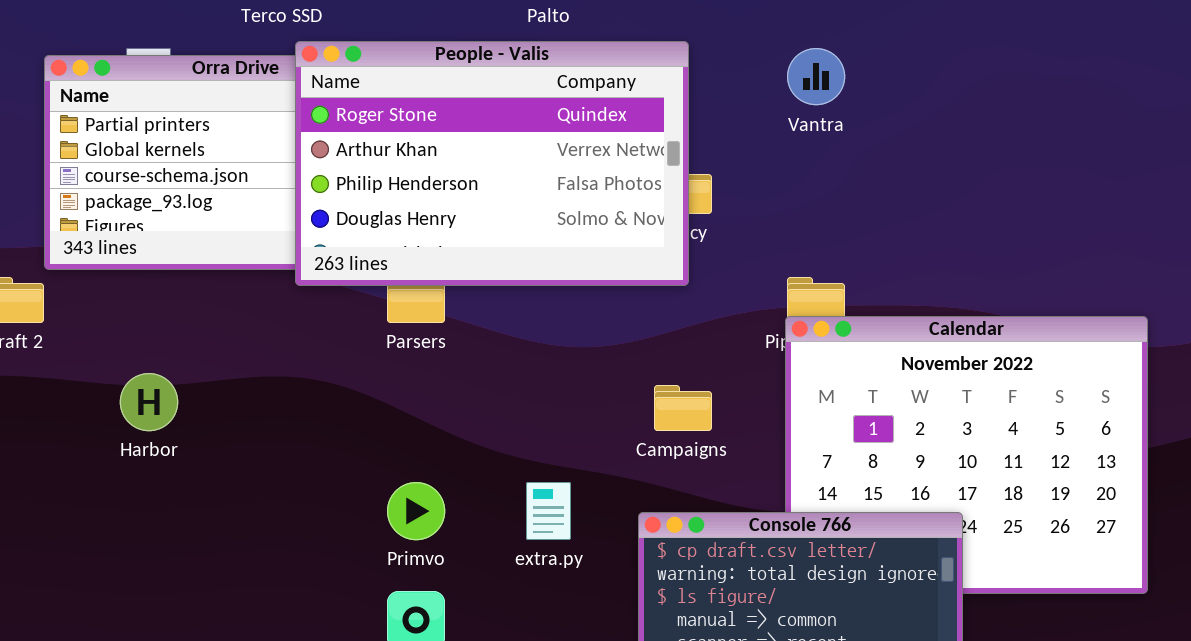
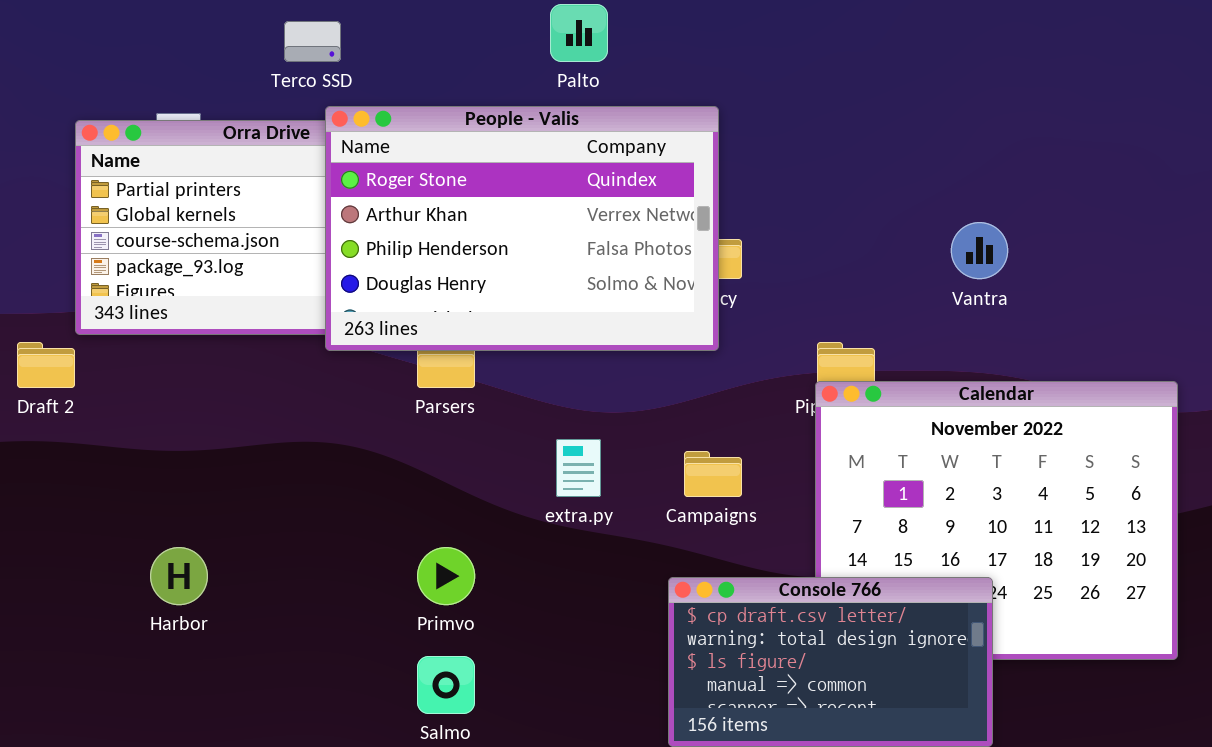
Vantra: [787,48,845,105] -> [951,222,1008,279], moved
Harbor: [120,373,178,431] -> [150,547,208,605], moved
extra.py: [526,482,571,540] -> [556,439,601,497], moved

